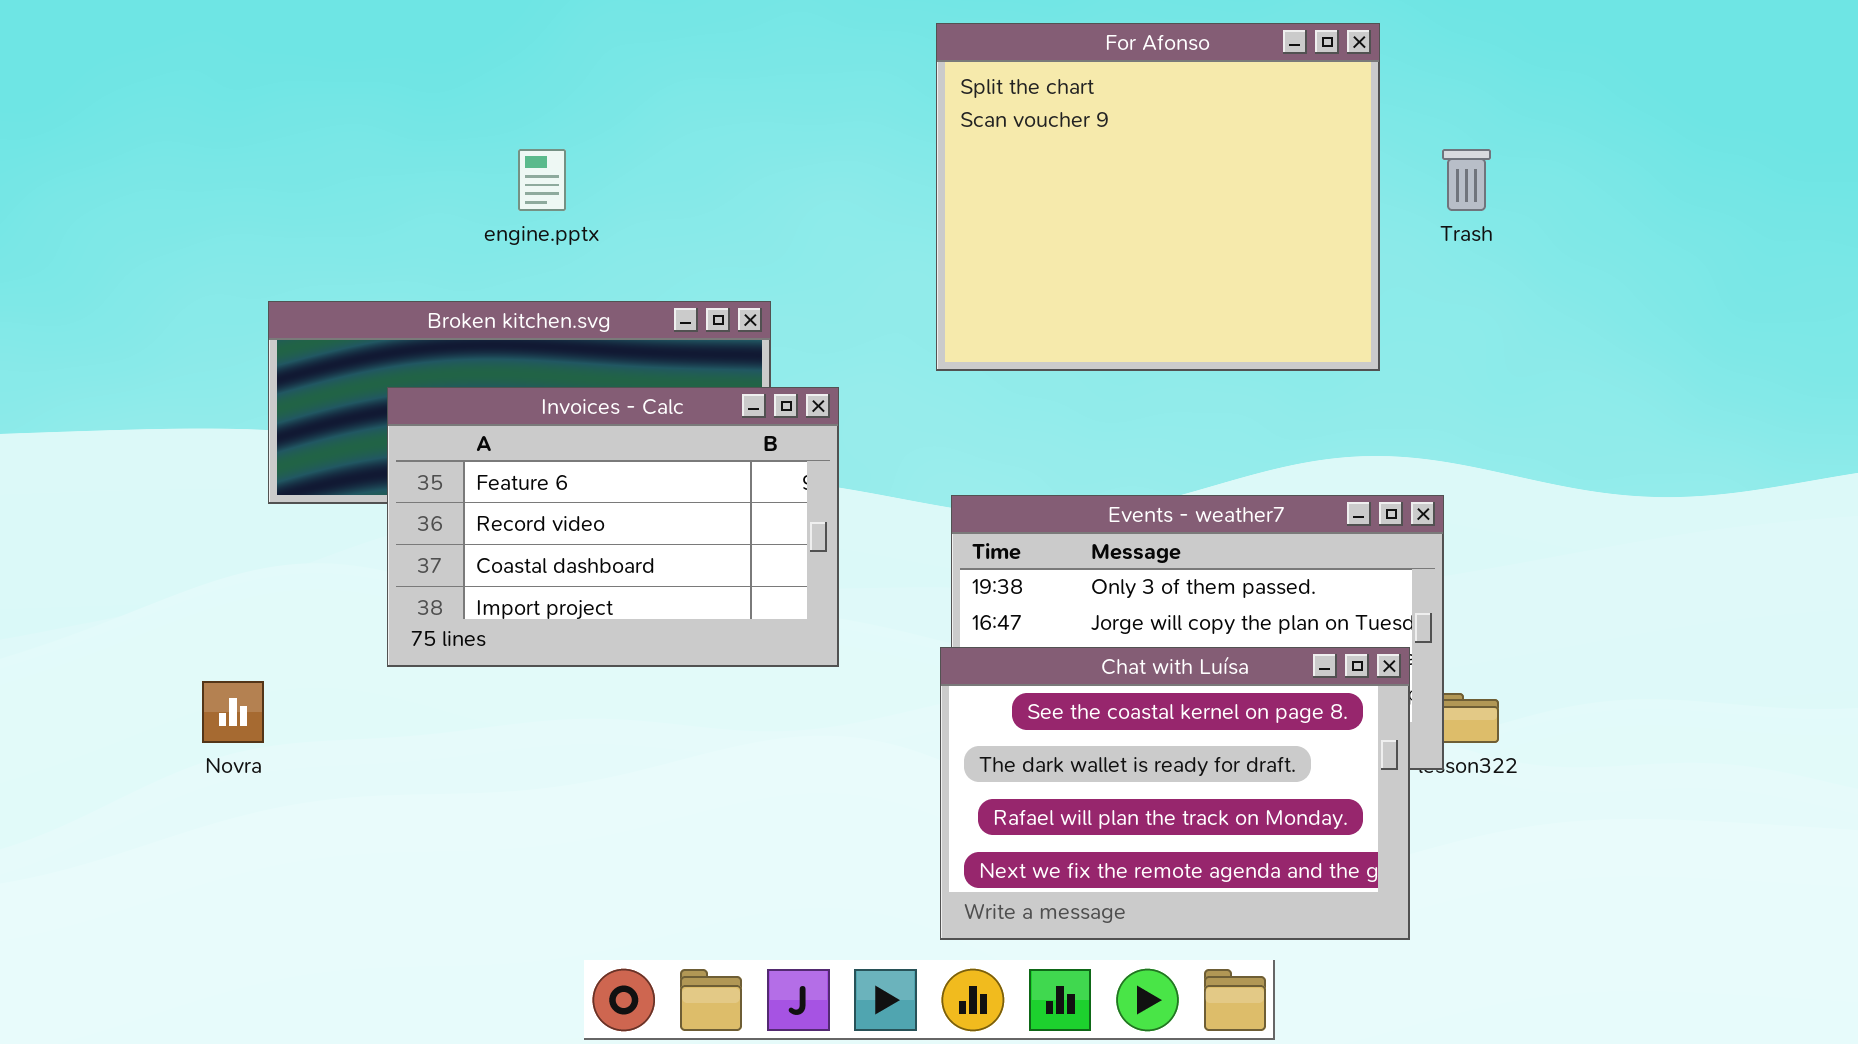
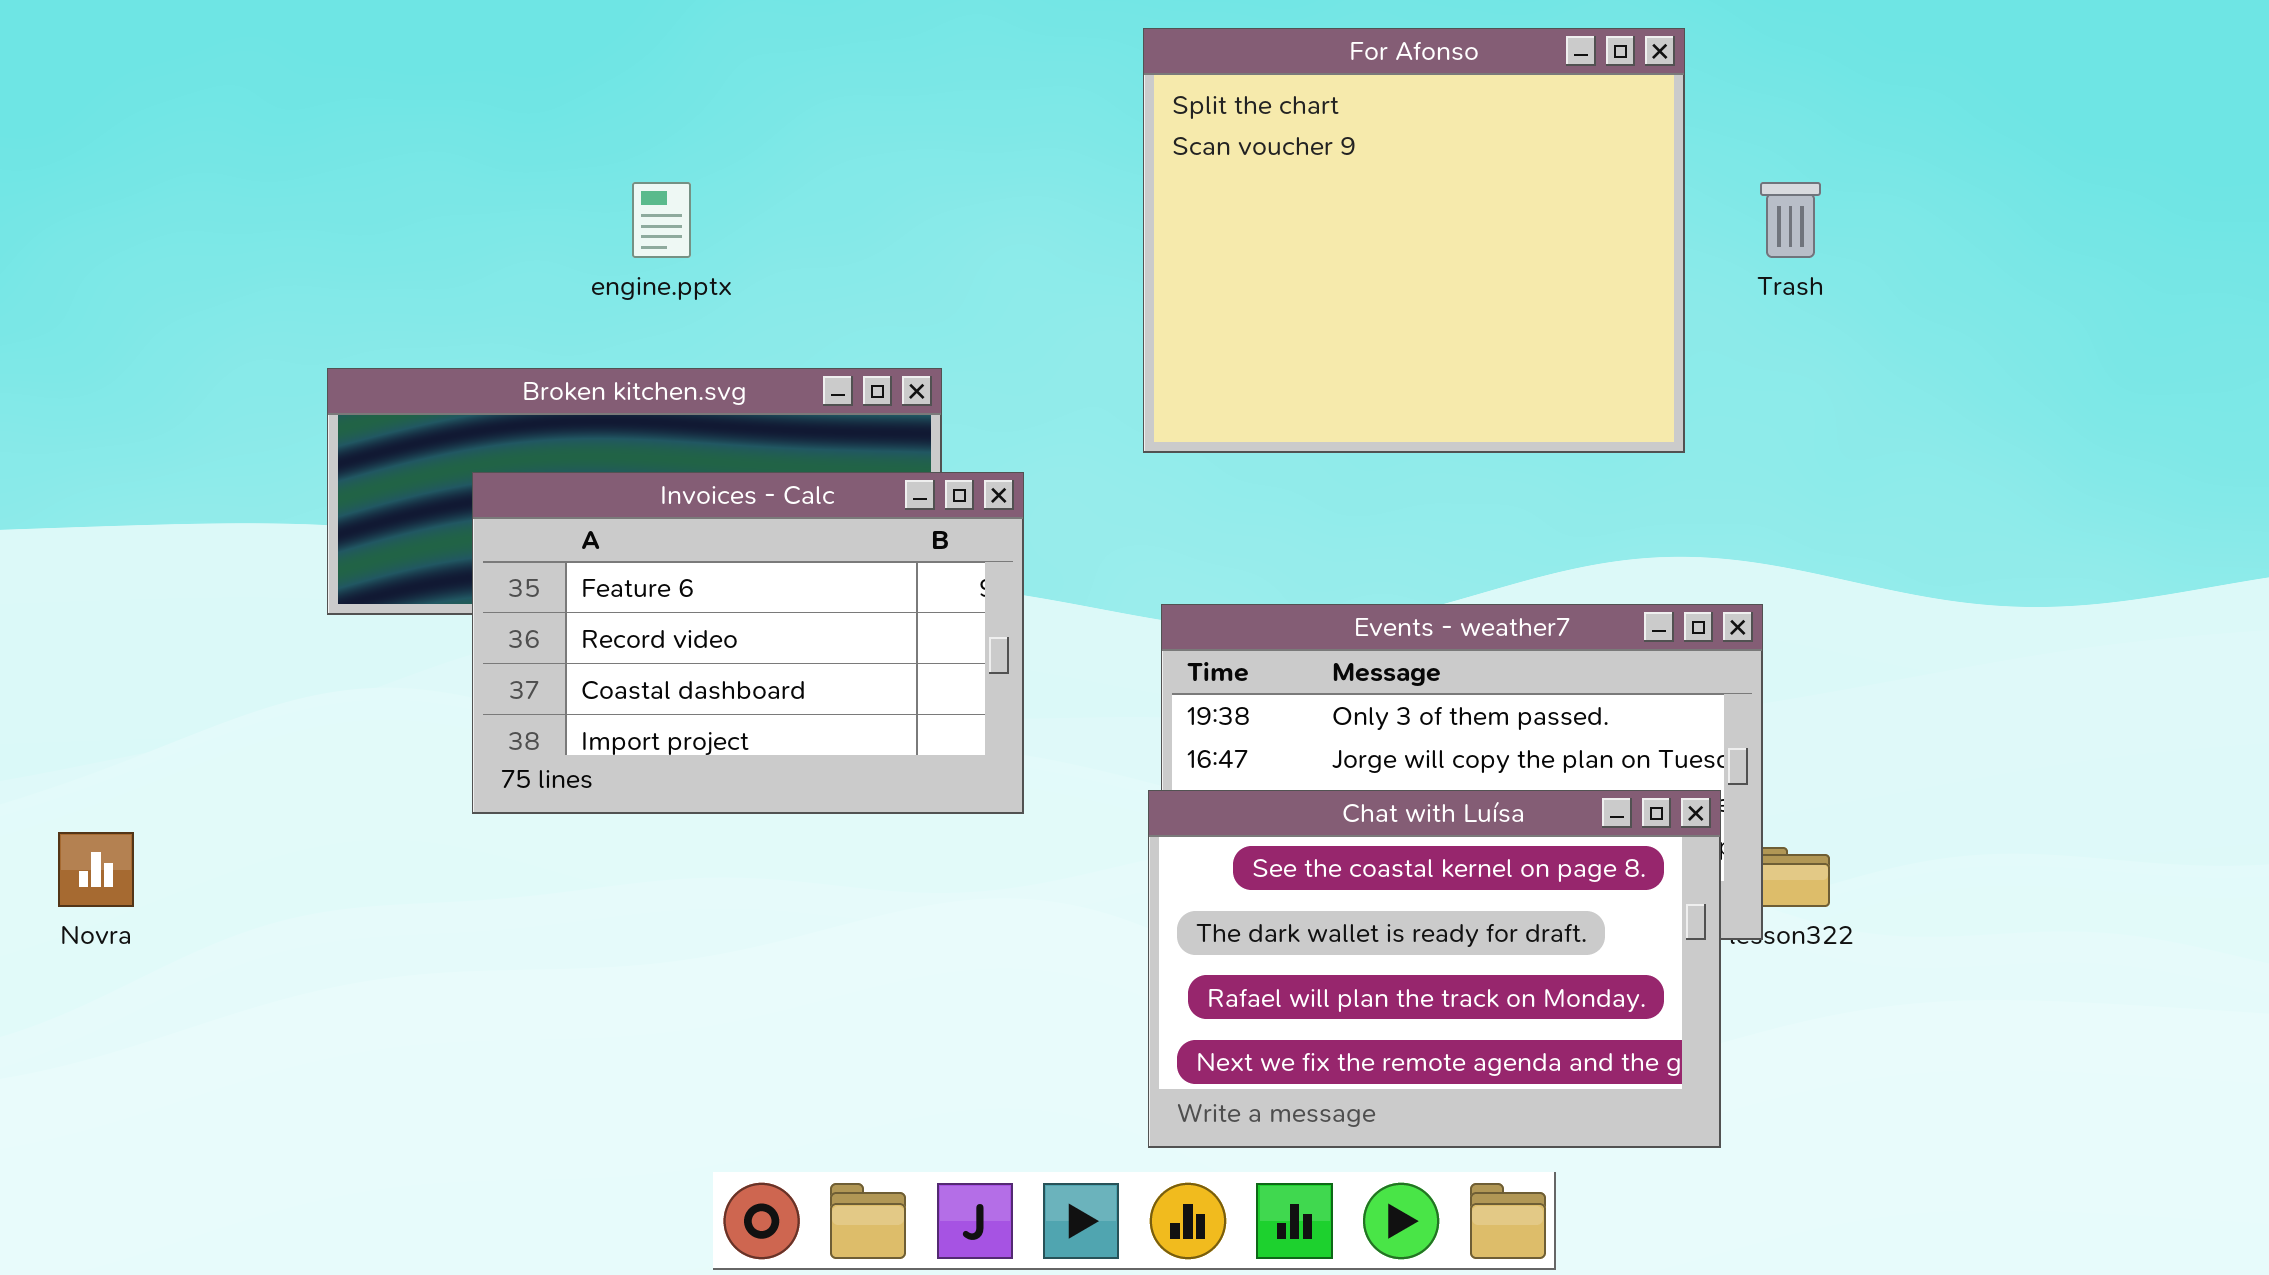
Novra: [202,681,264,743] -> [58,832,134,907], moved

